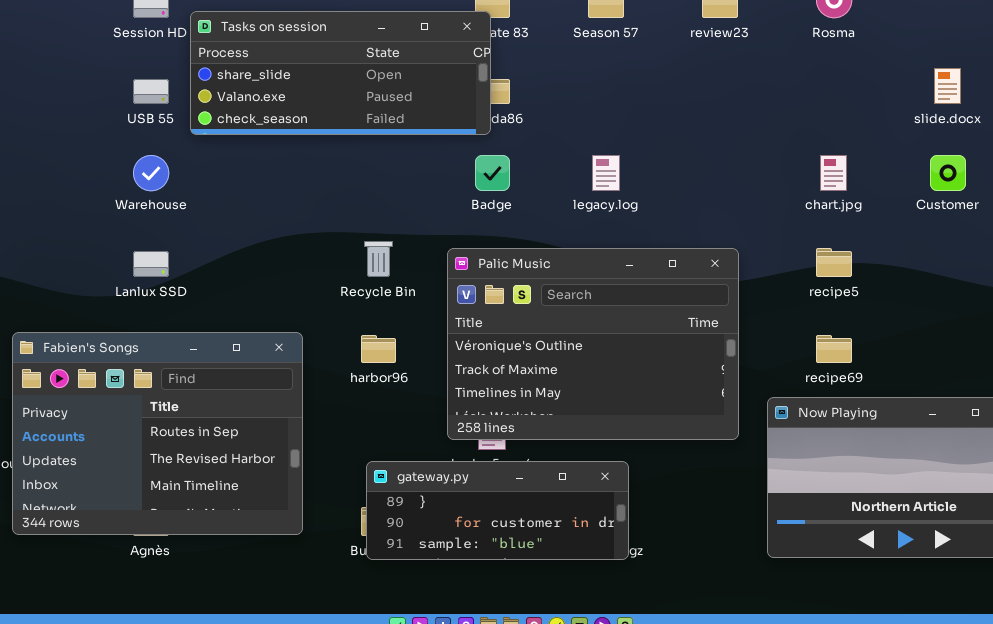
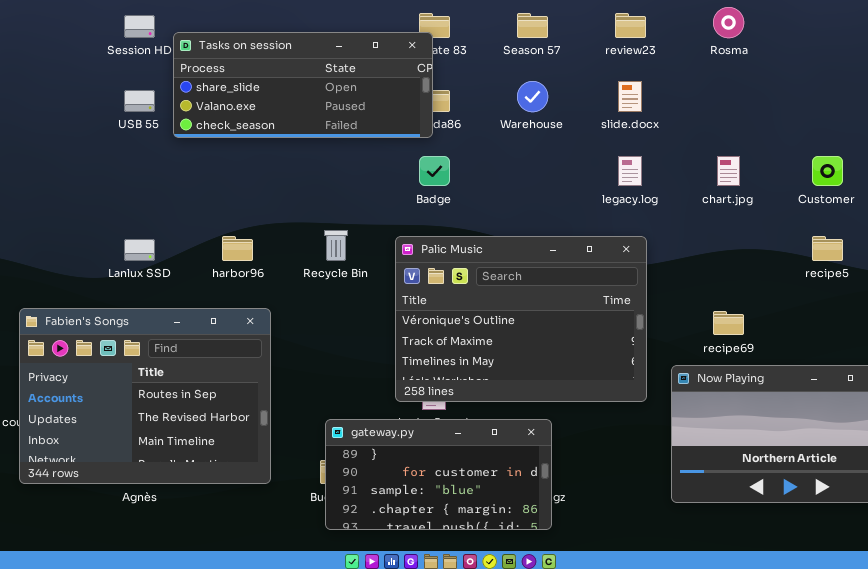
slide.docx: [934,68,961,104] -> [618,81,642,112], moved
Warehouse: [133,155,169,191] -> [517,81,548,112], moved
legacy.log: [592,155,620,191] -> [618,156,642,186], moved
recipe5: [816,248,852,277] -> [812,236,843,261], moved
harbor96: [361,335,396,363] -> [222,236,253,261], moved
gateway.py: [366,461,629,560] -> [325,419,552,530], resized

